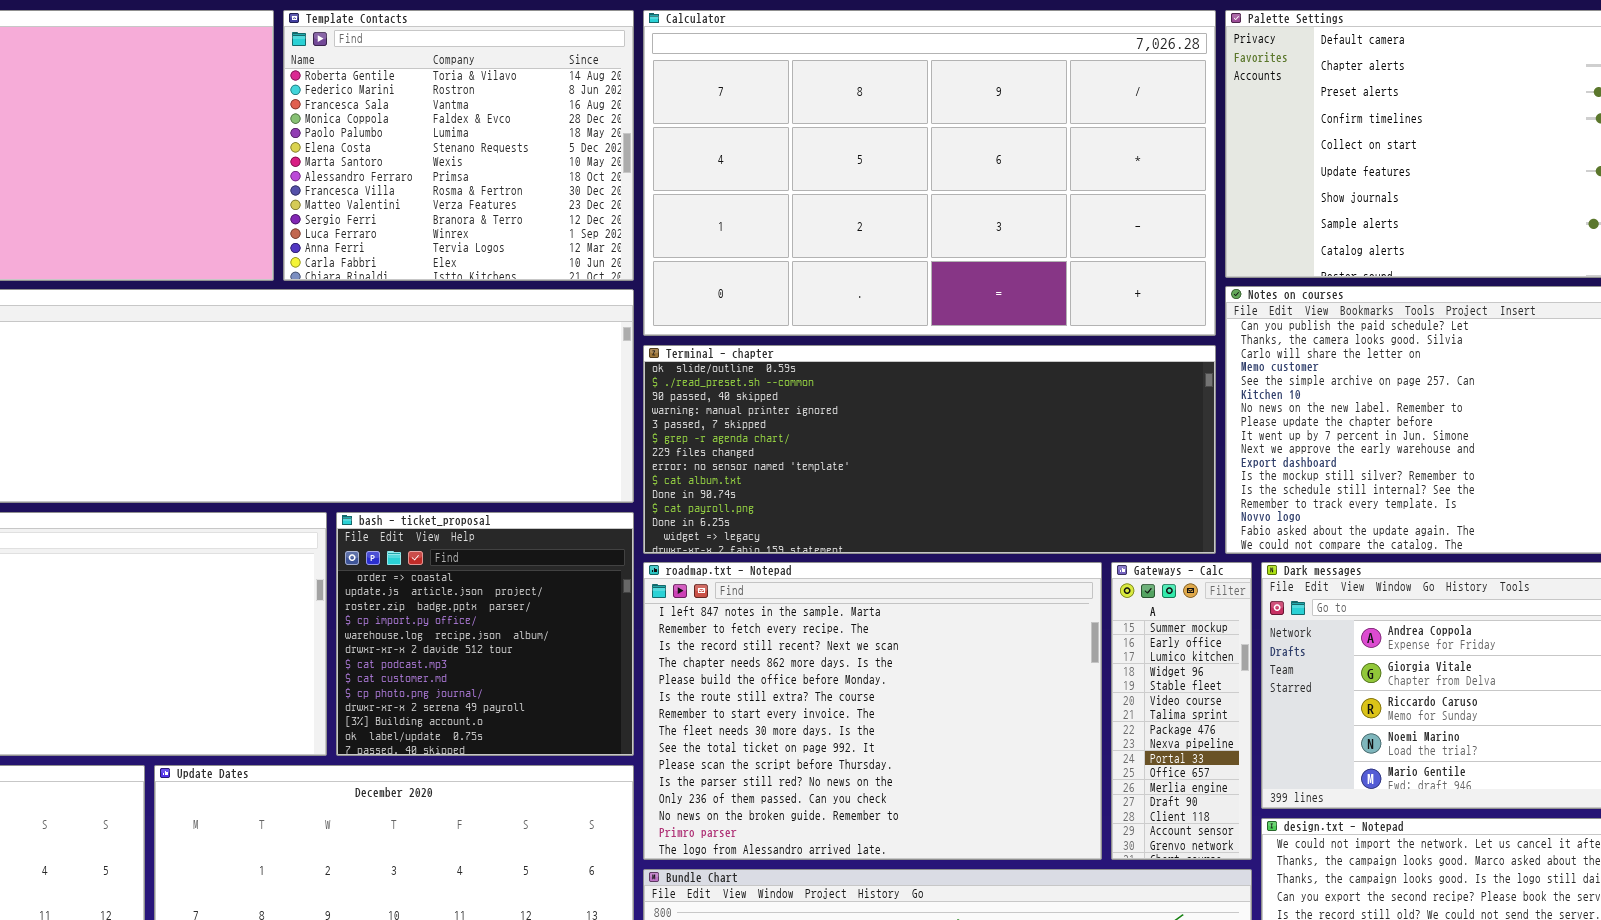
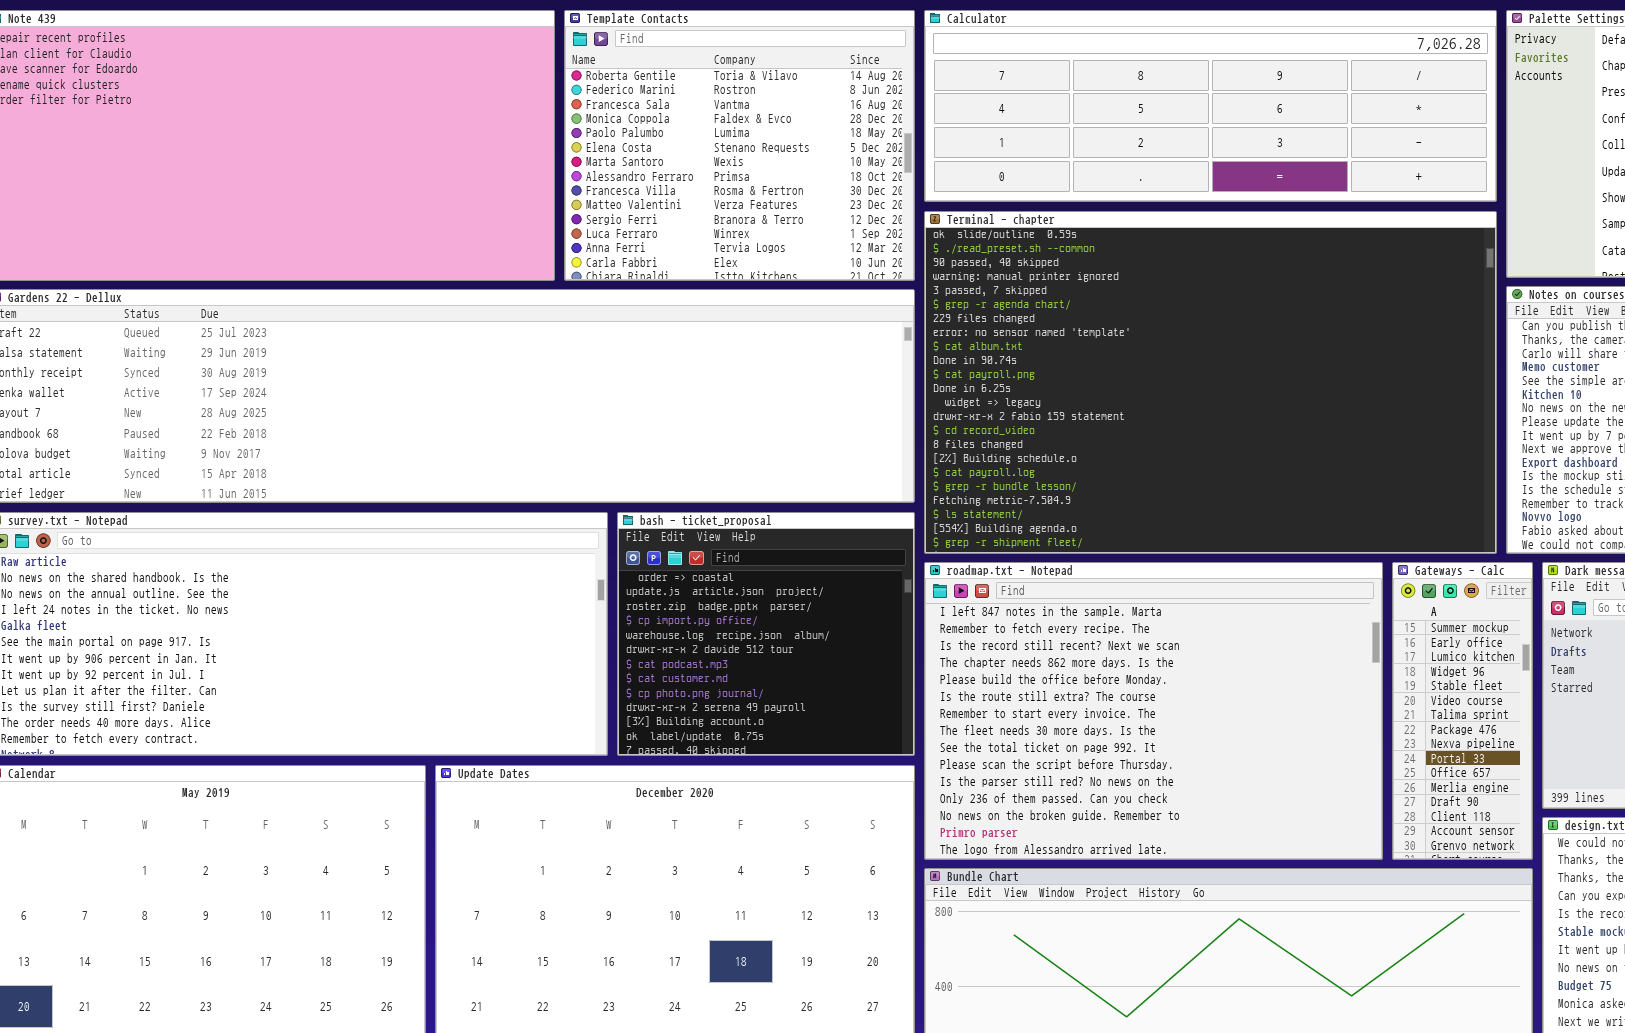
Calculator: [643,10,1216,336] -> [924,10,1497,202], resized
Terminal - chapter: [643,345,1216,554] -> [924,211,1497,554], resized

